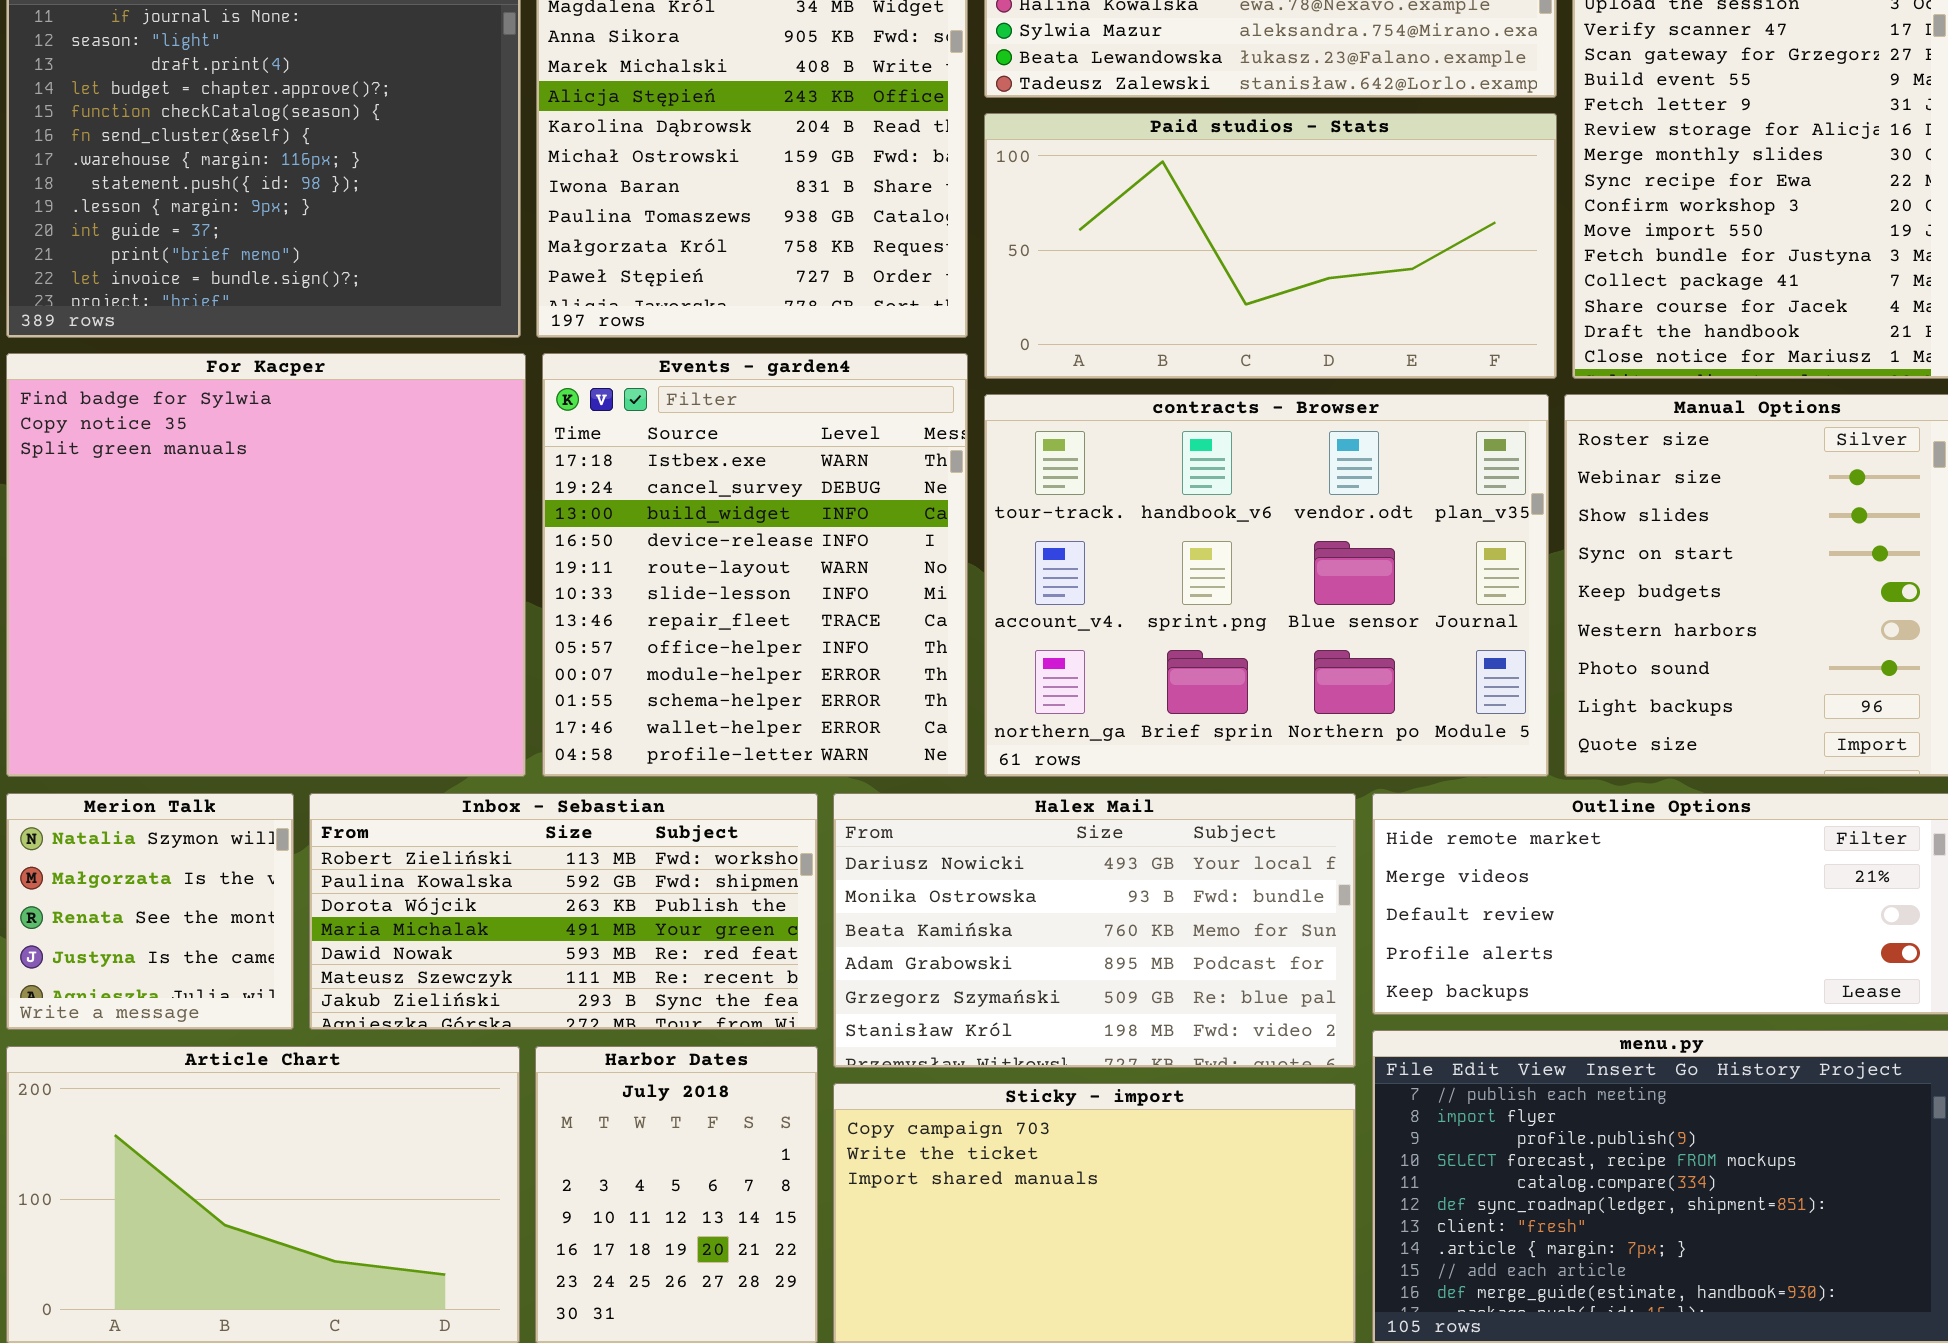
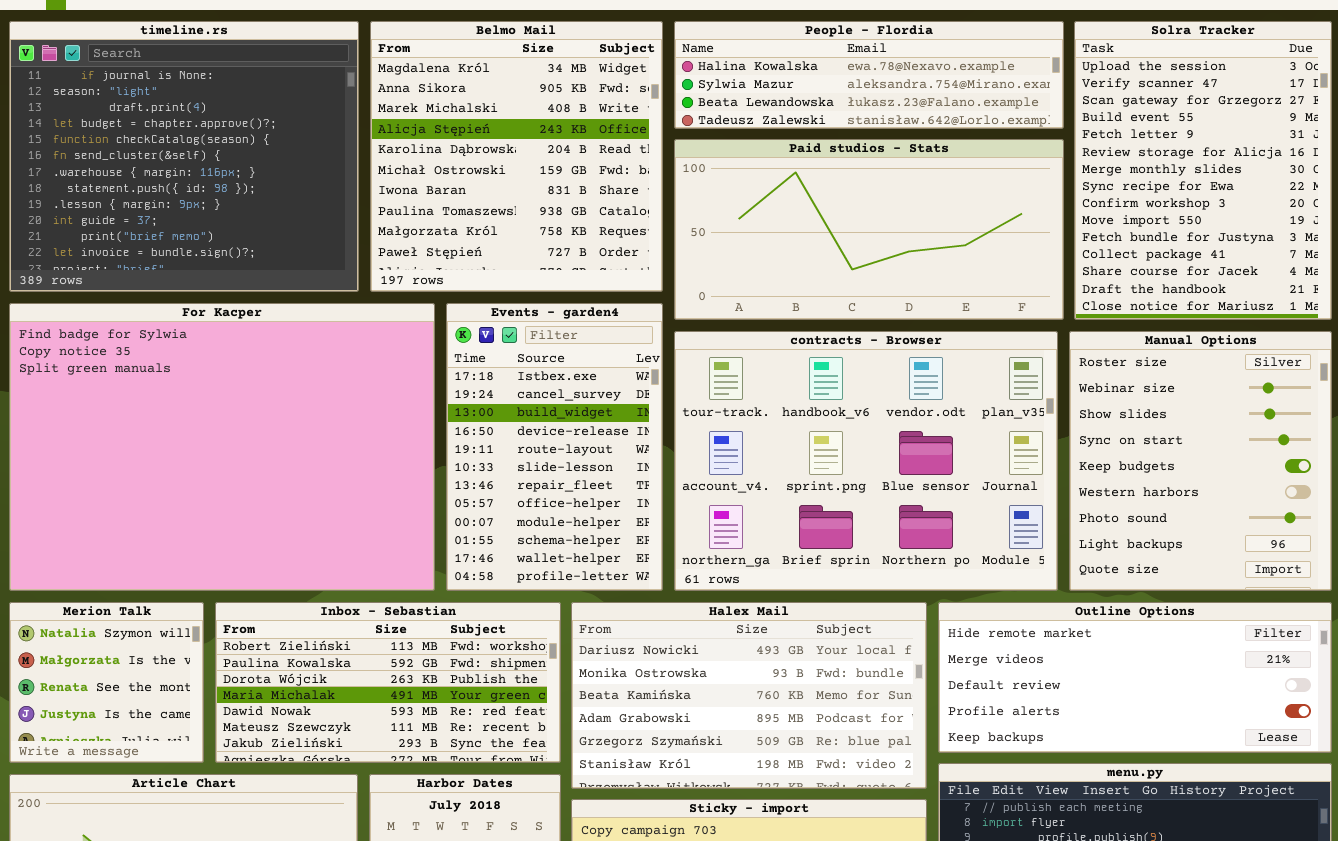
For Kacper: [6,353,526,777] -> [9,303,435,591], resized
Events - garden4: [542,353,968,777] -> [446,303,663,591], resized

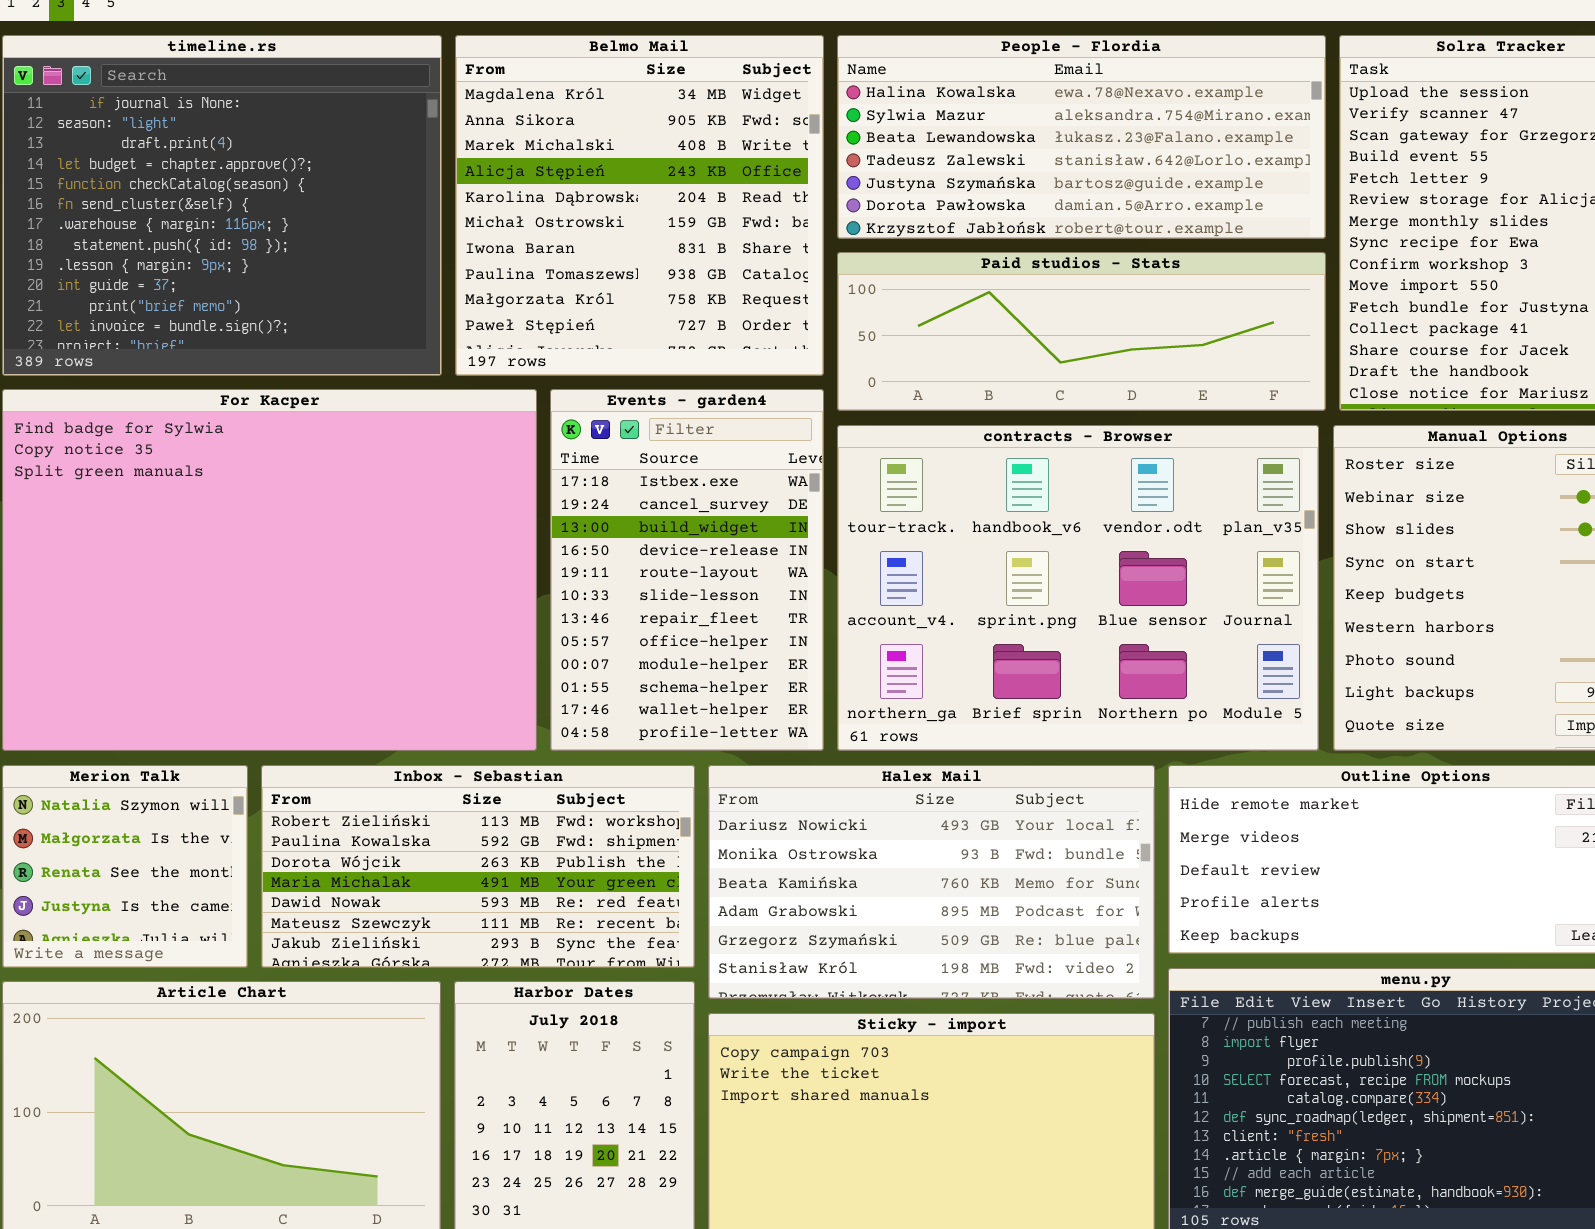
People - Flordia: [674,21,1064,129] -> [837,35,1326,239], resized
Paid studios - Stats: [674,139,1064,320] -> [837,252,1326,411], resized

